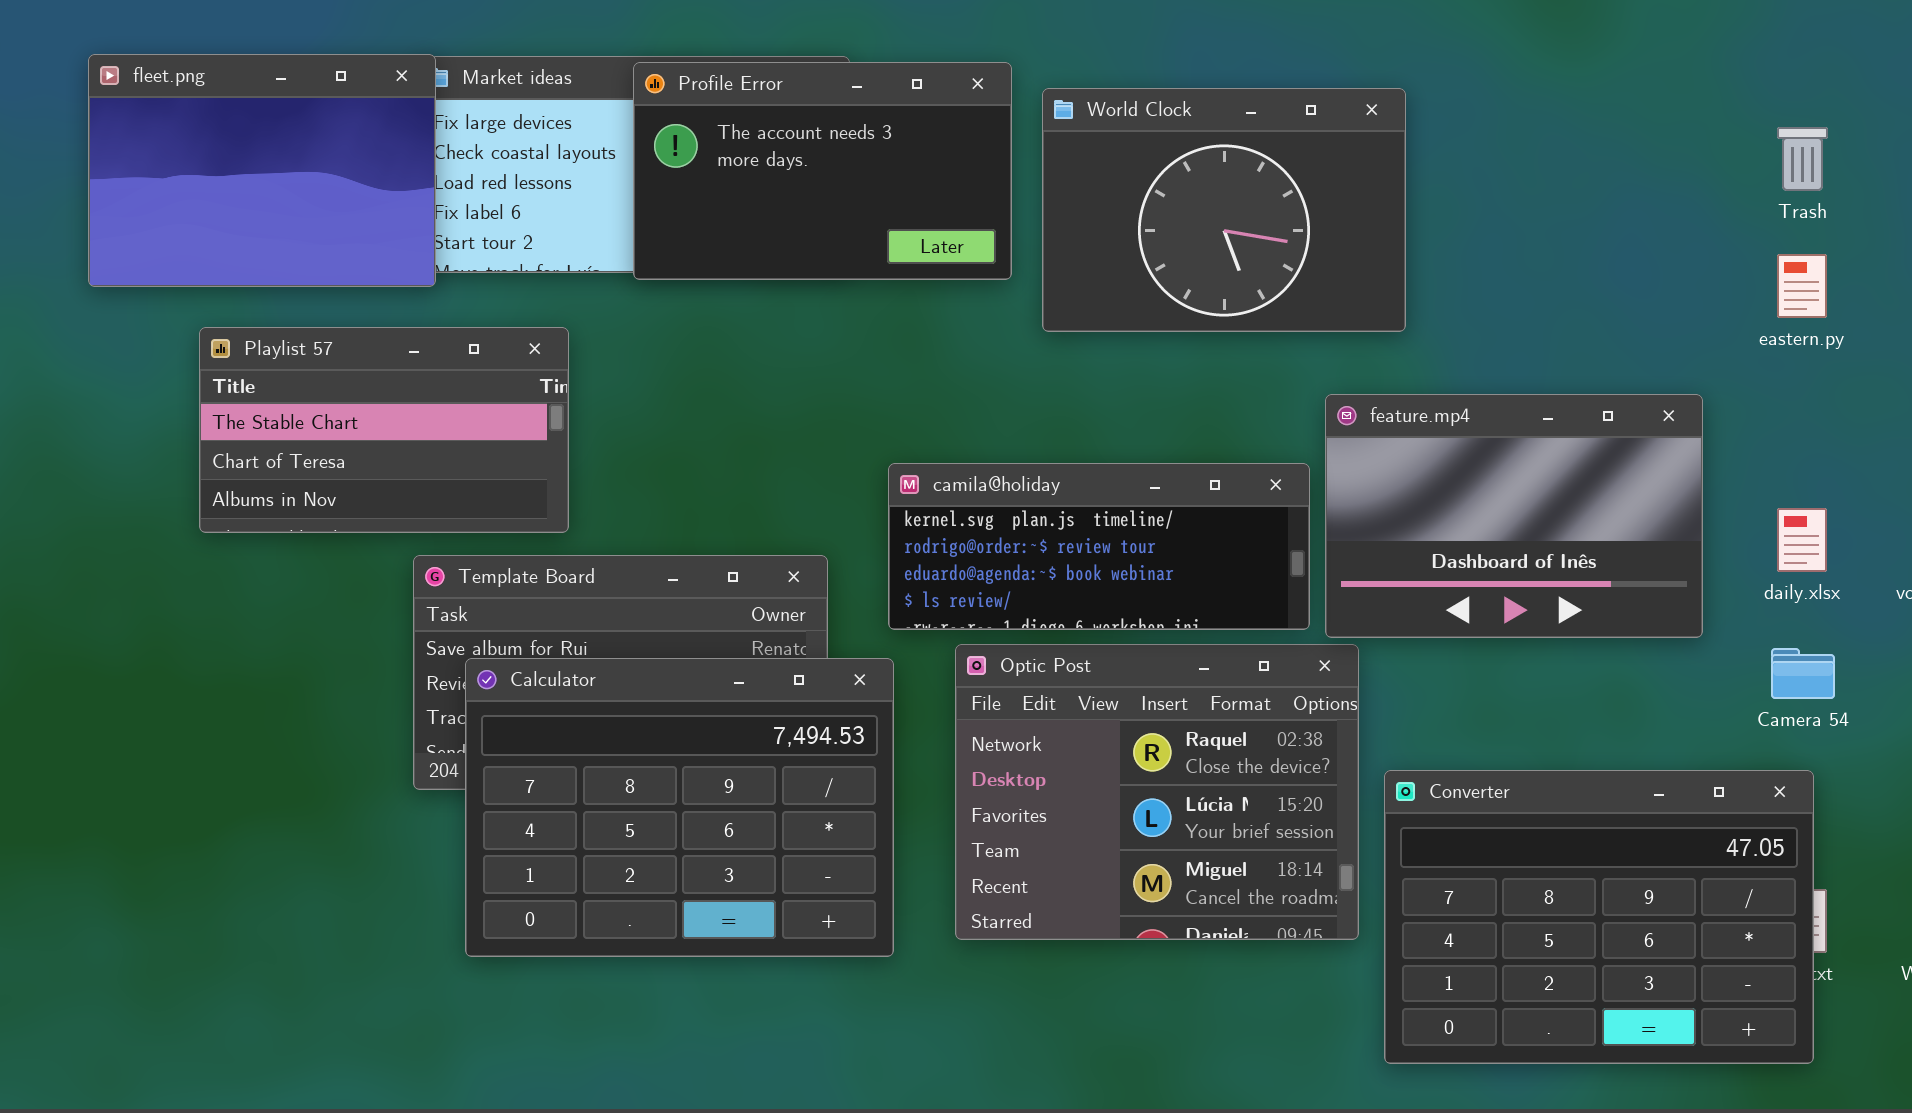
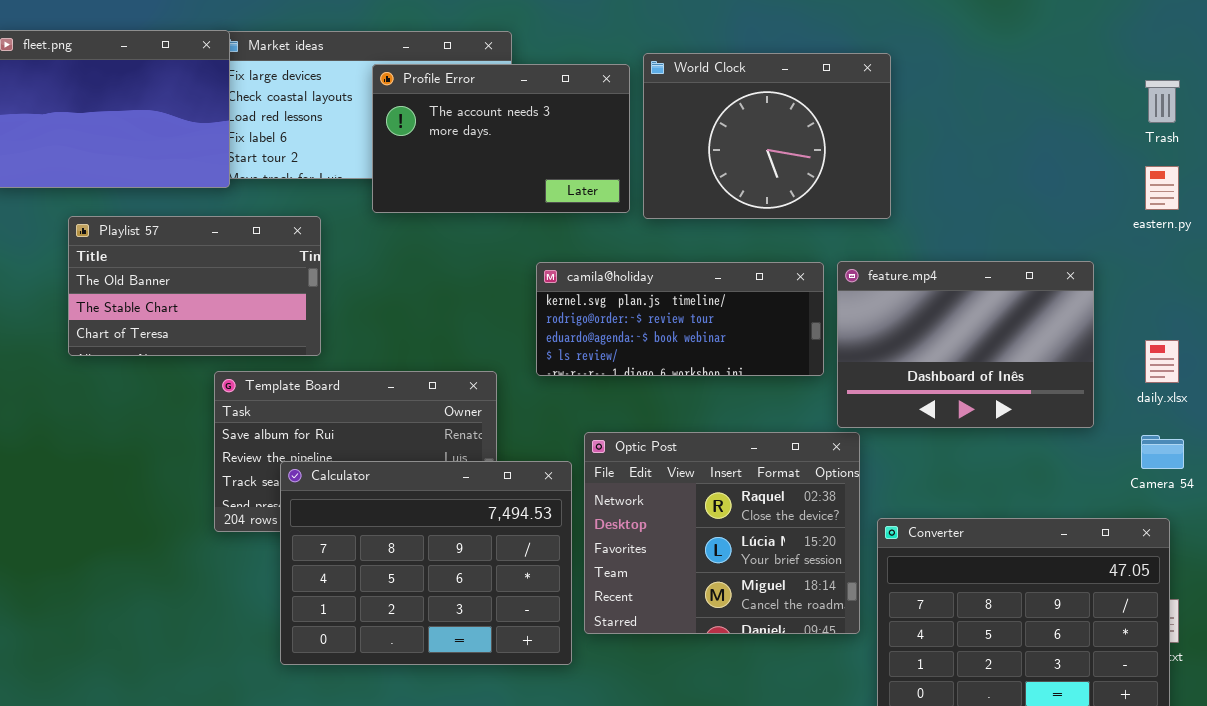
Profile Error: [633,62,1012,280] -> [372,64,630,213], moved
Playlist 57: [199,327,569,533] -> [68,216,321,356], scrolled up 1 row
camila@holiday: [888,463,1310,630] -> [536,262,824,376], moved
Calculator: [465,658,894,957] -> [280,461,572,665], moved

